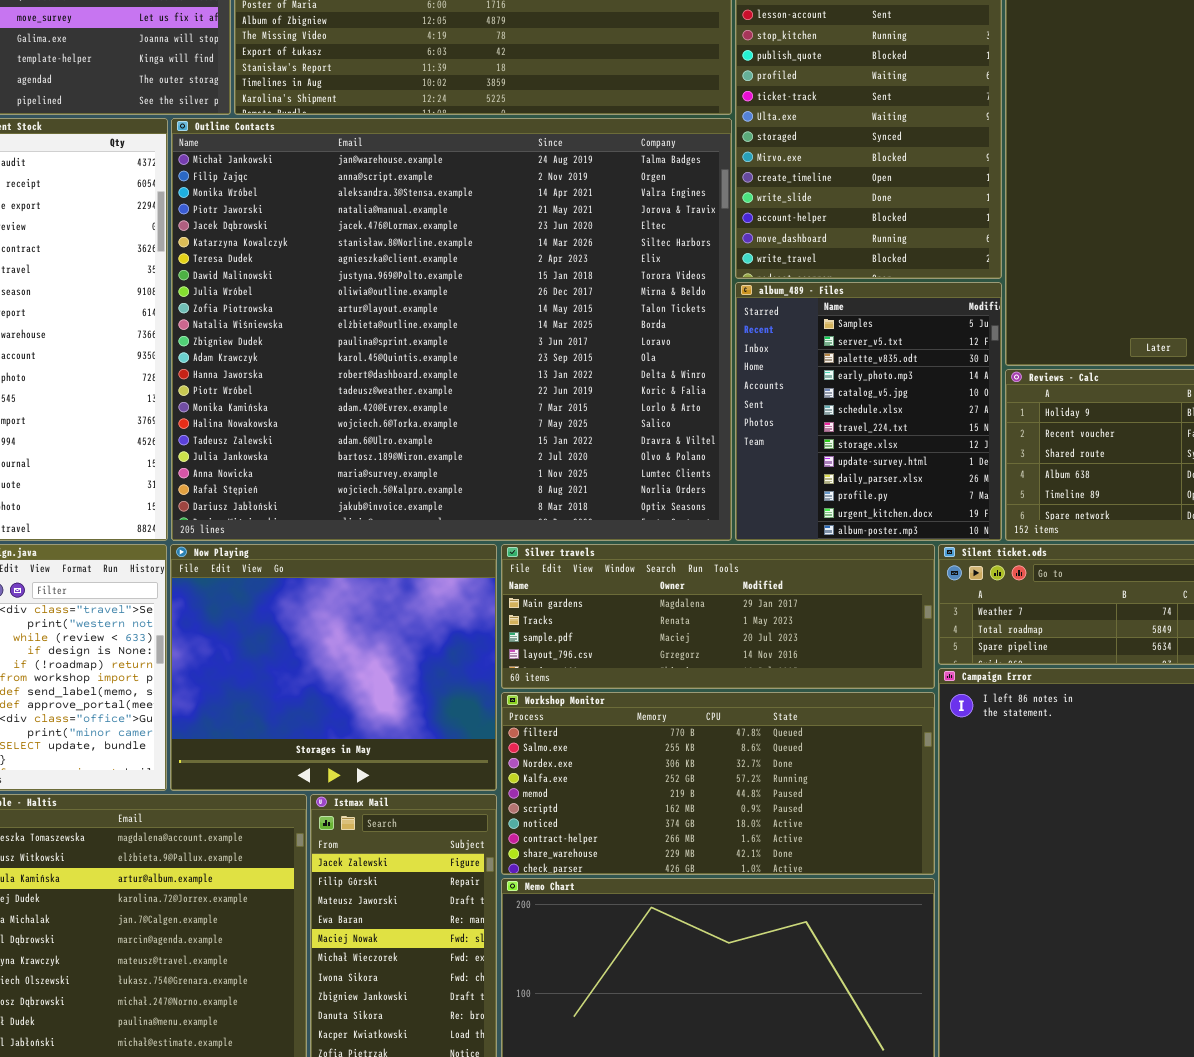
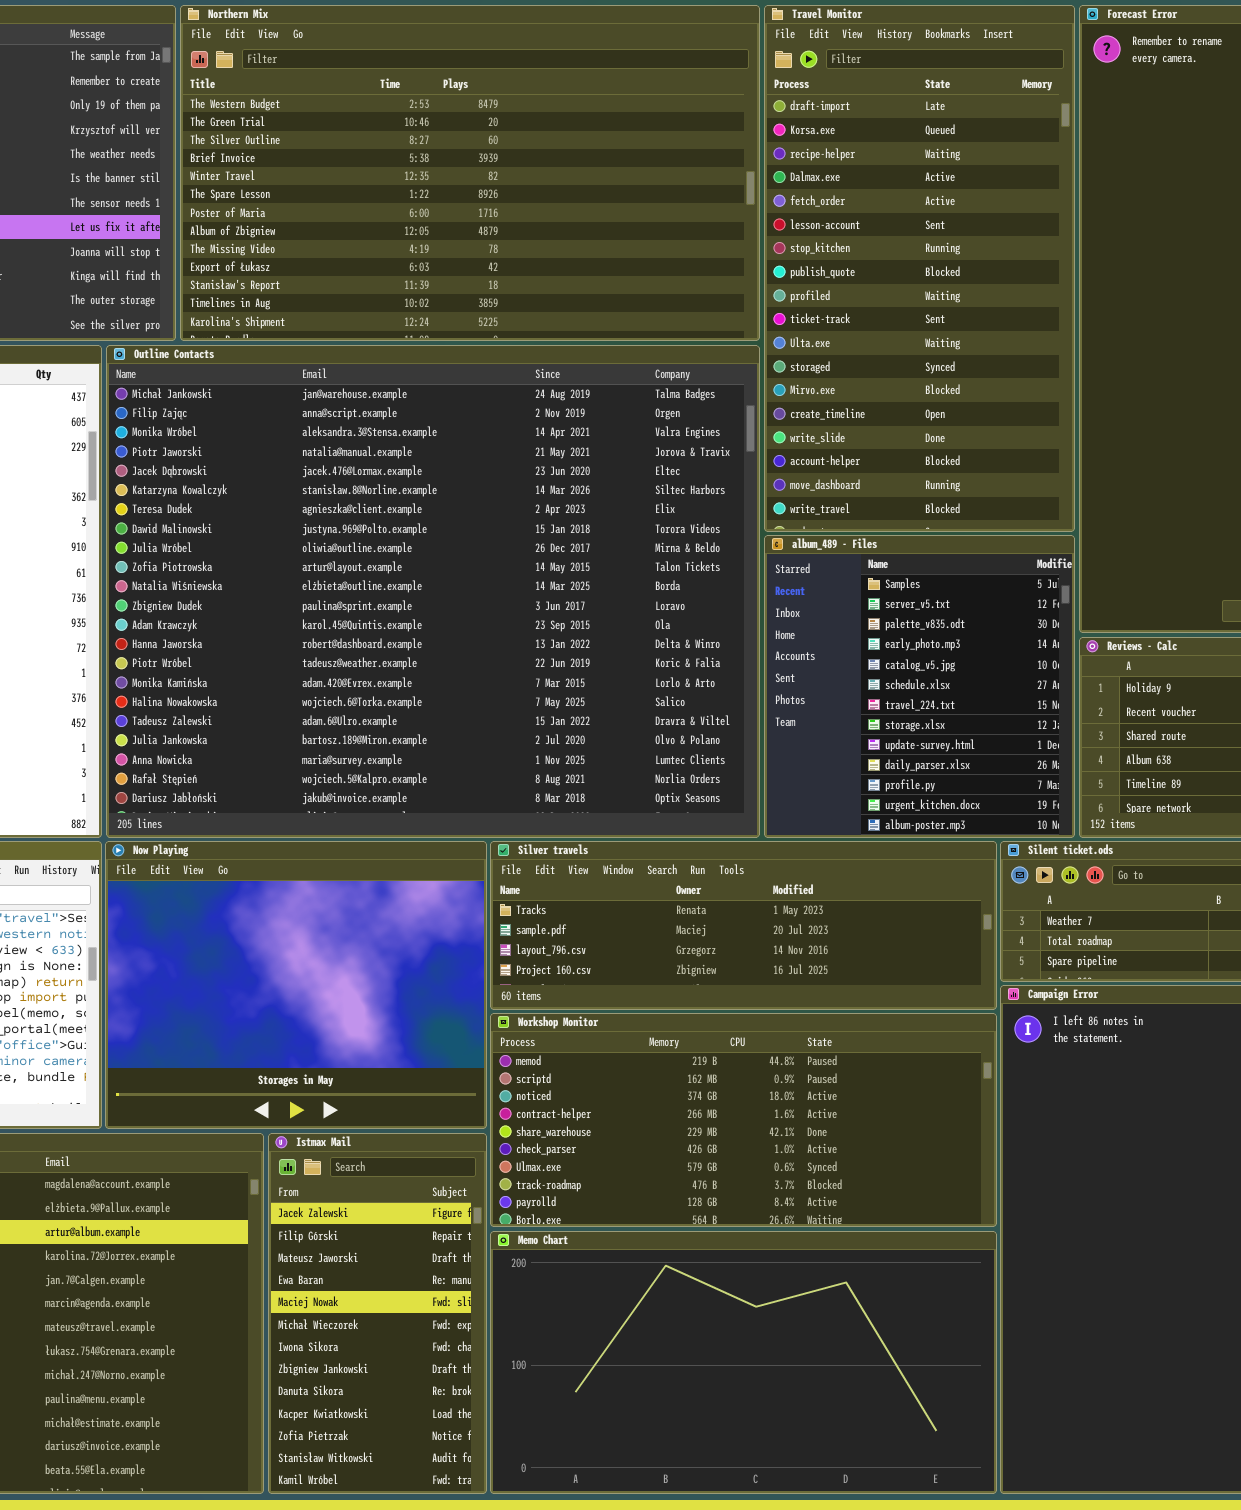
Silver travels: [501,544,935,689] -> [490,841,997,1010], scrolled down 1 row
Workshop Monitor: [501,692,935,875] -> [490,1013,997,1227], scrolled down 4 rows

